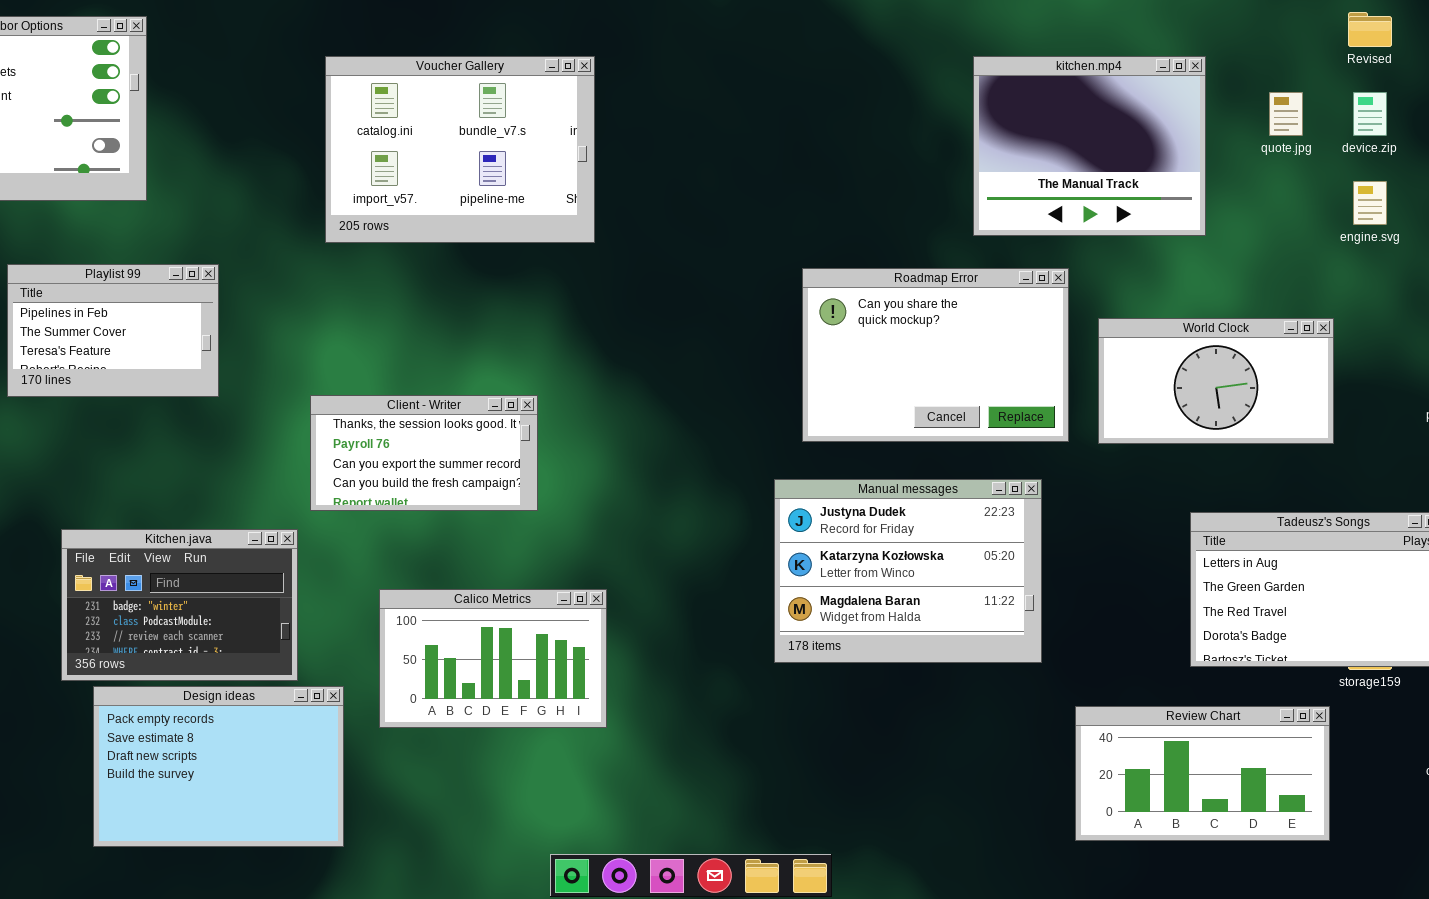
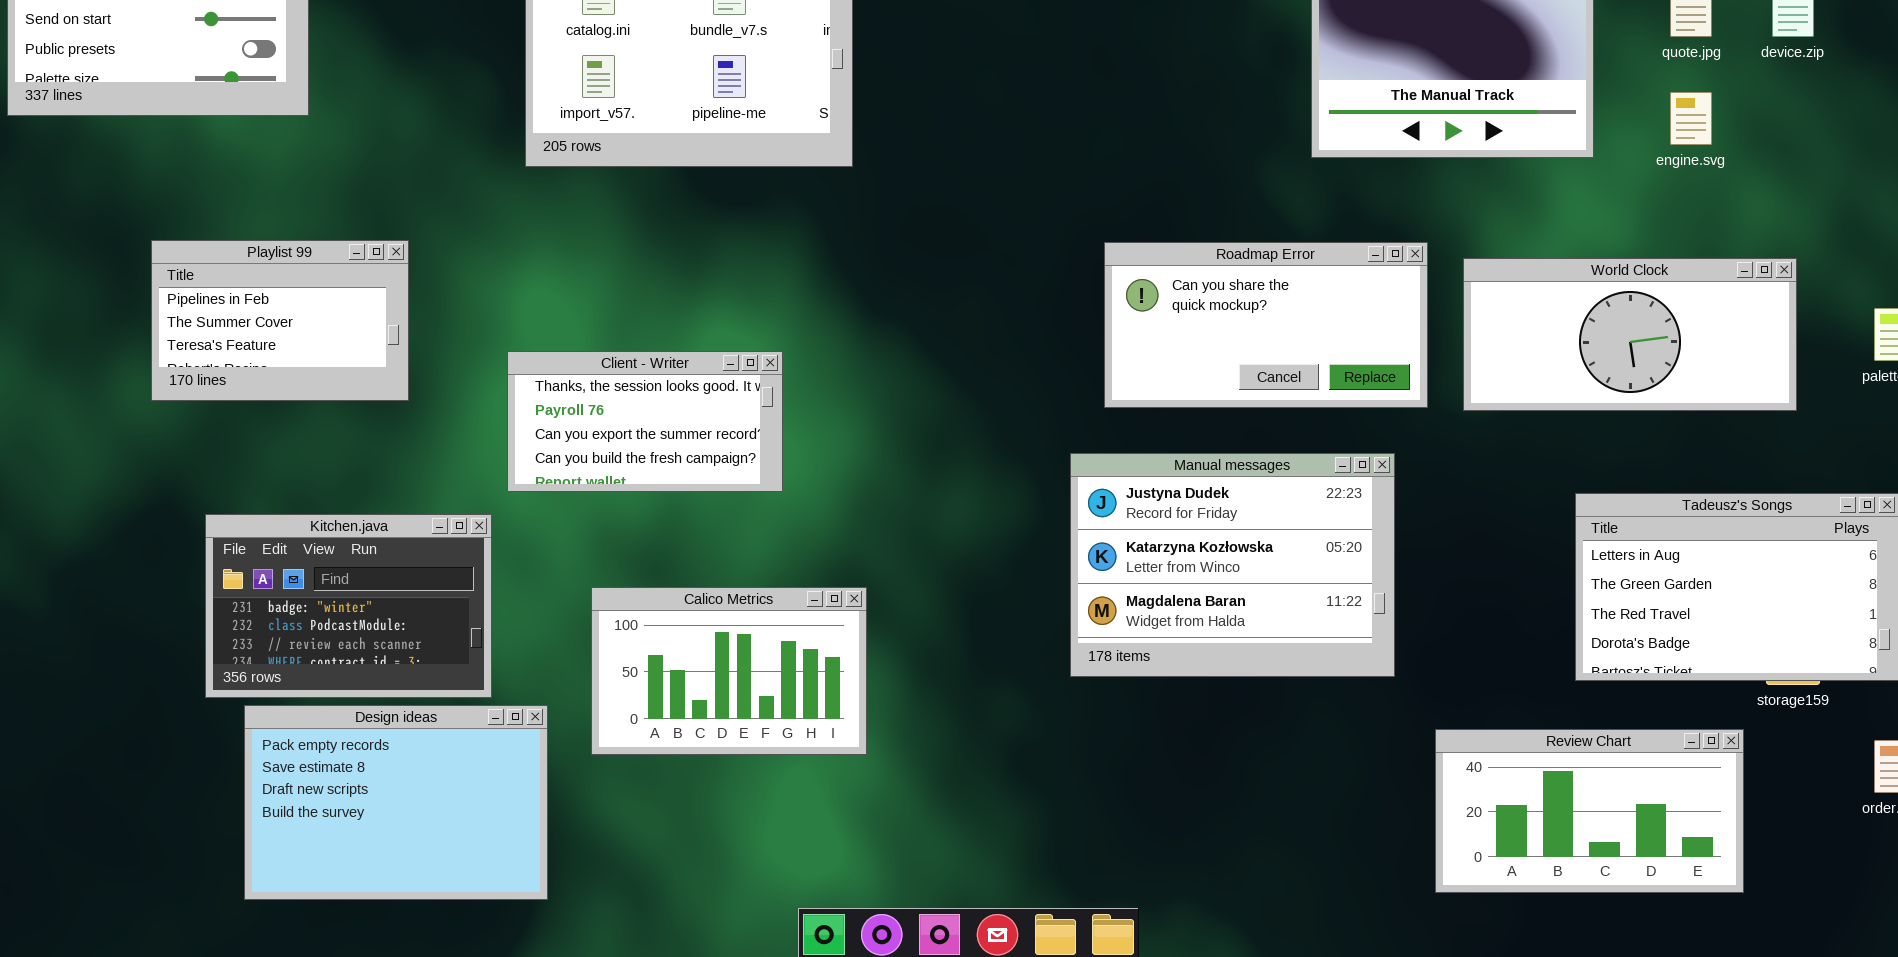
engine.svg: [1353,181,1387,225] -> [1670,92,1712,145], moved
Playlist 99: [7,264,219,397] -> [151,240,409,401], moved
Roadmap Error: [802,268,1069,442] -> [1104,242,1428,408], resized
World Clock: [1098,318,1334,444] -> [1463,258,1797,411], resized

